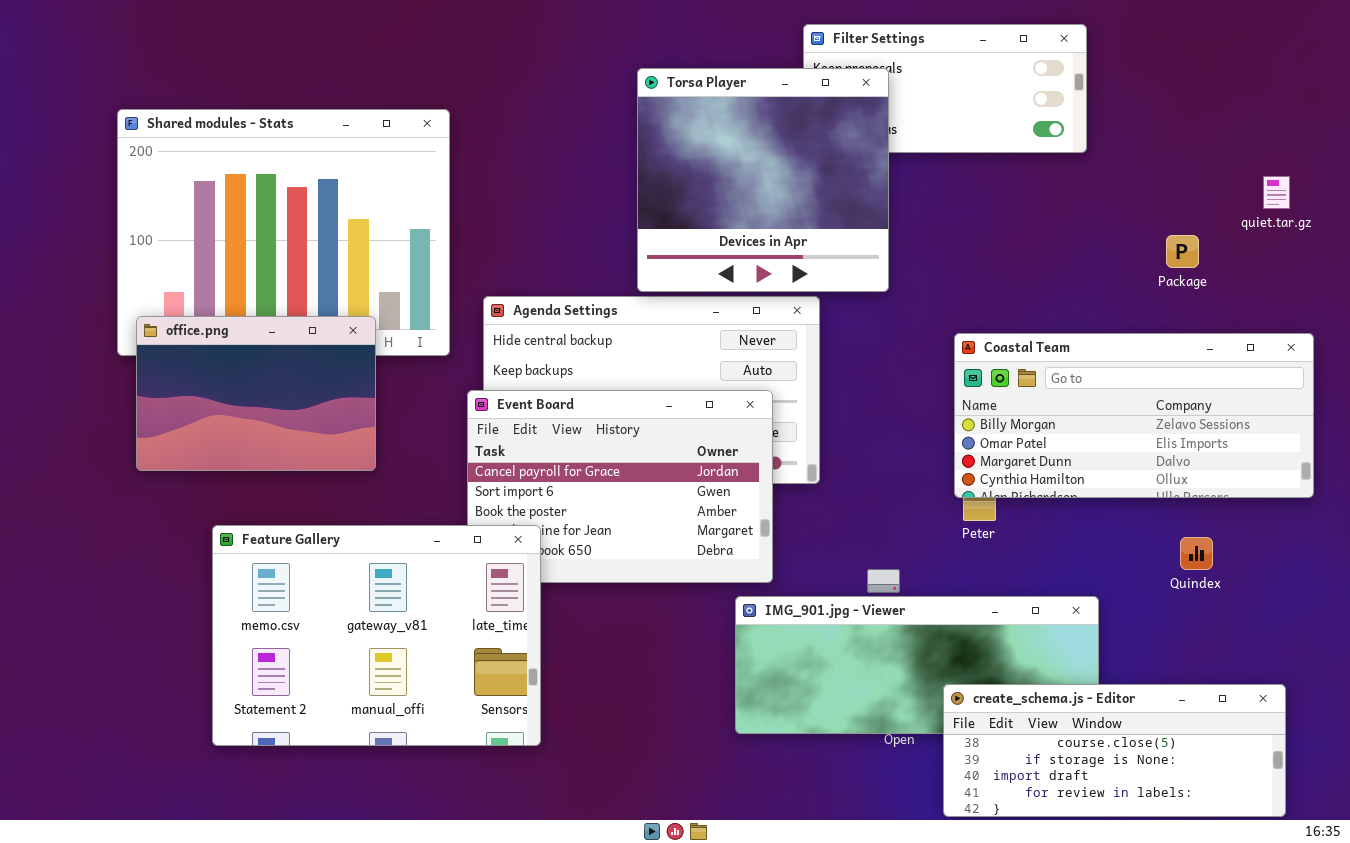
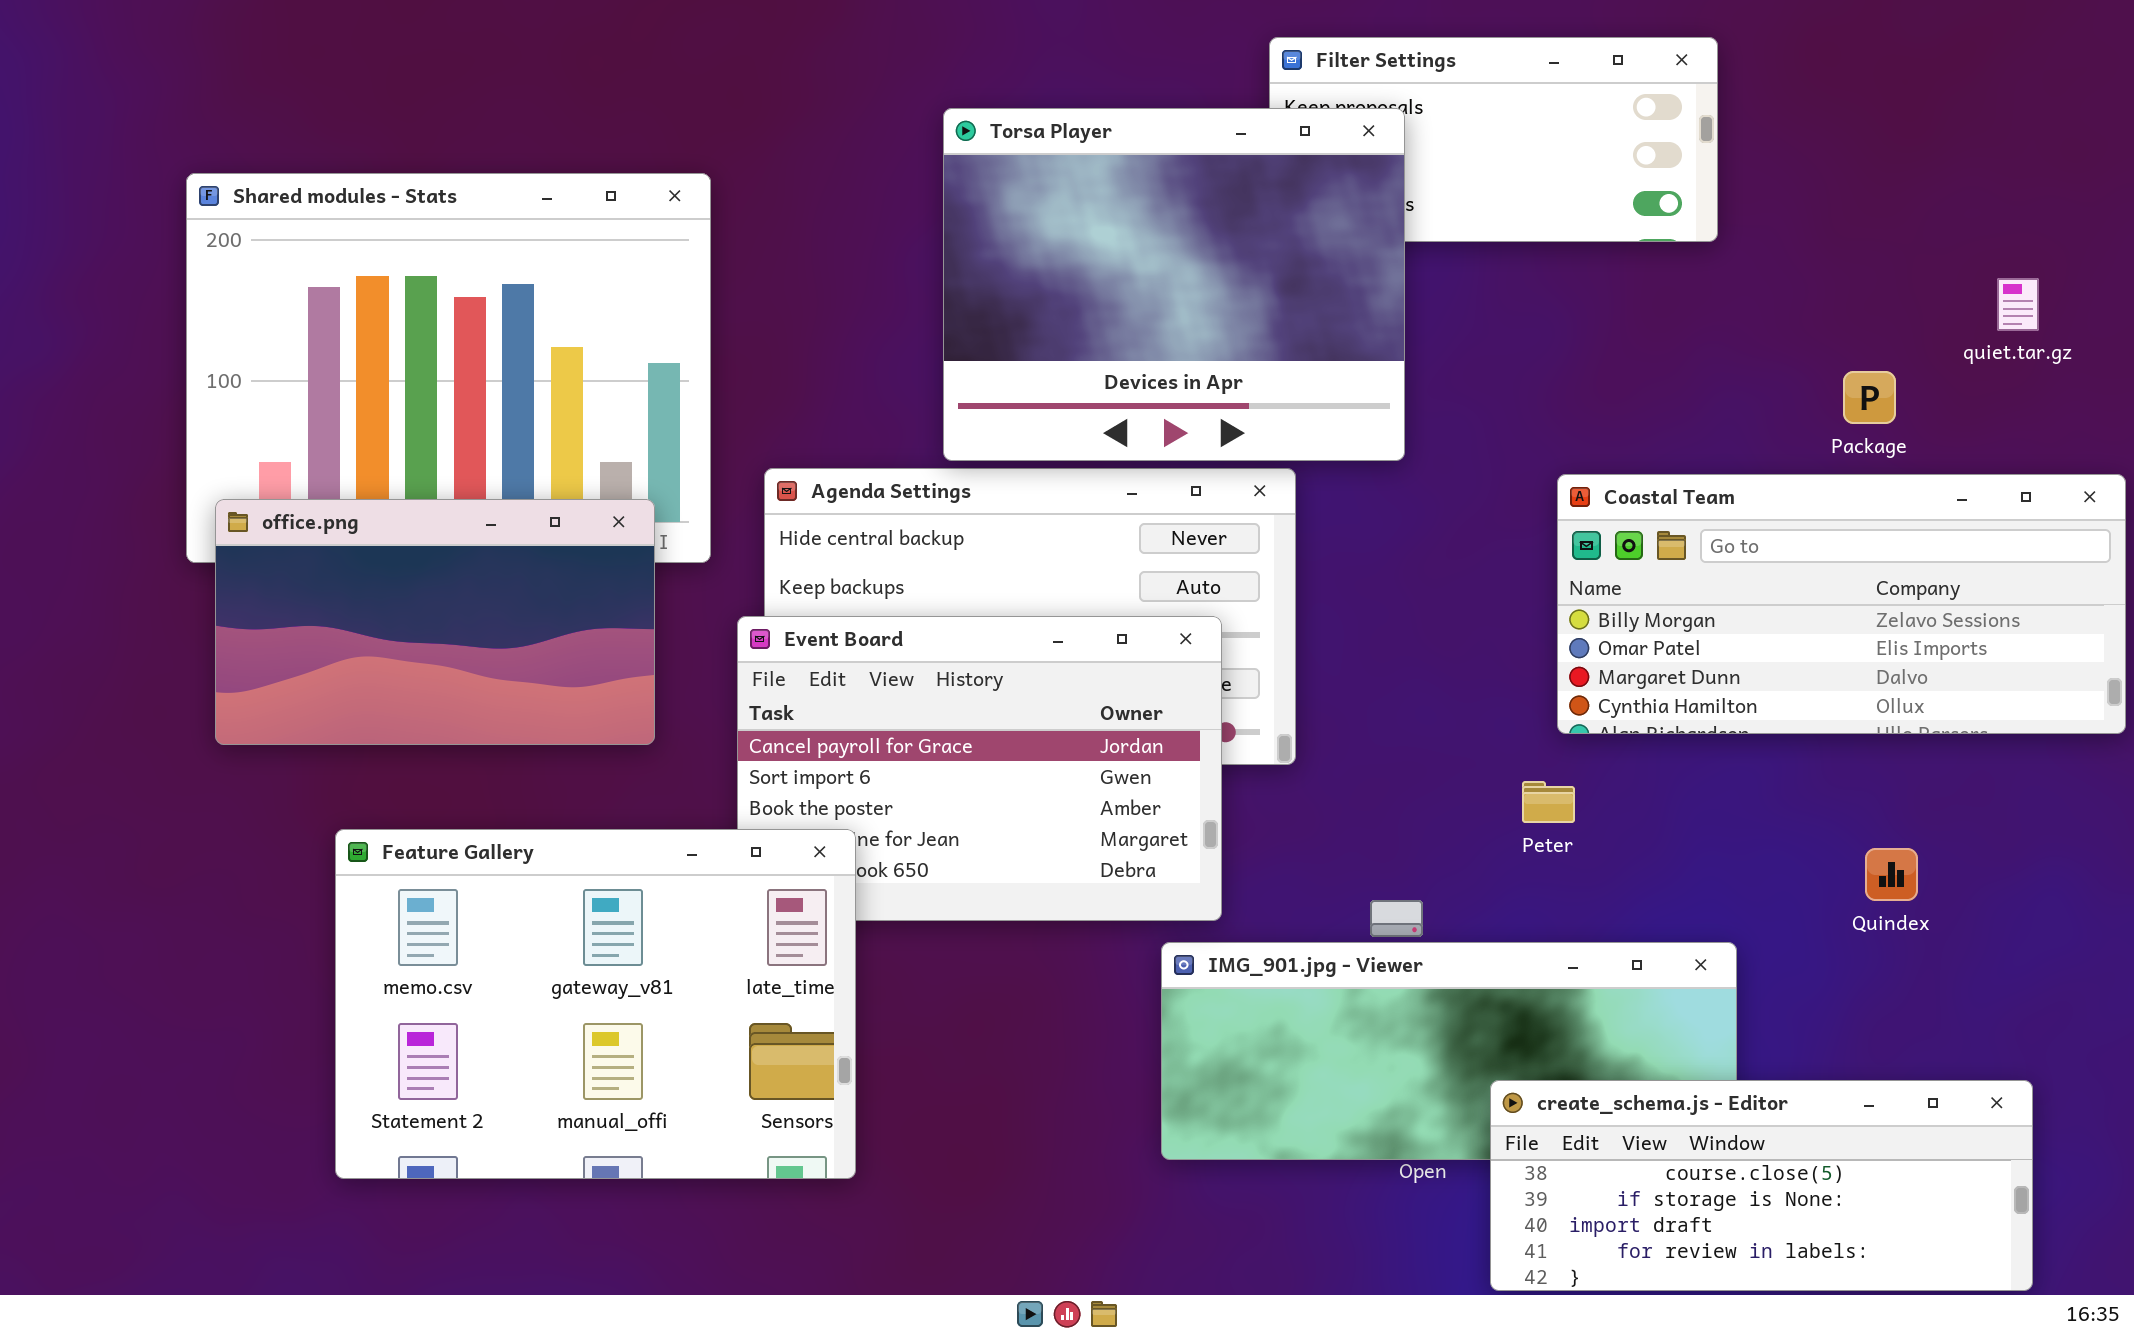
Torsa Player: [637,68,889,292] -> [943,108,1405,461], resized
office.png: [136,316,376,471] -> [215,499,655,745], resized
Coastal Team: [954,333,1314,498] -> [1557,474,2126,734], moved

